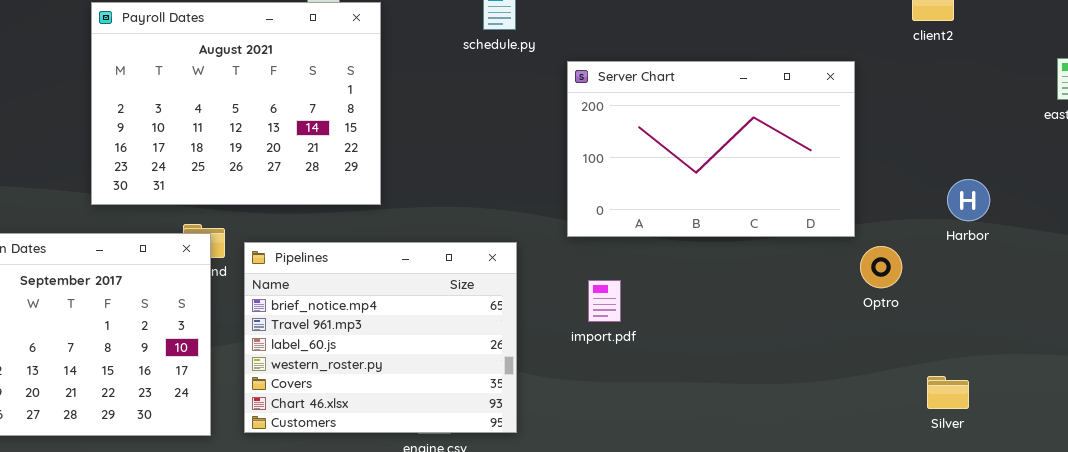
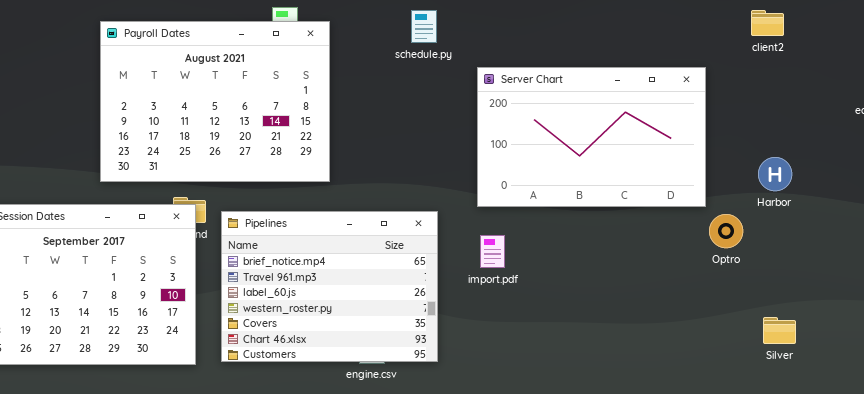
Harbor: [947,179,990,221] -> [758,157,792,191], moved
import.pdf: [588,280,621,322] -> [480,235,505,268], moved

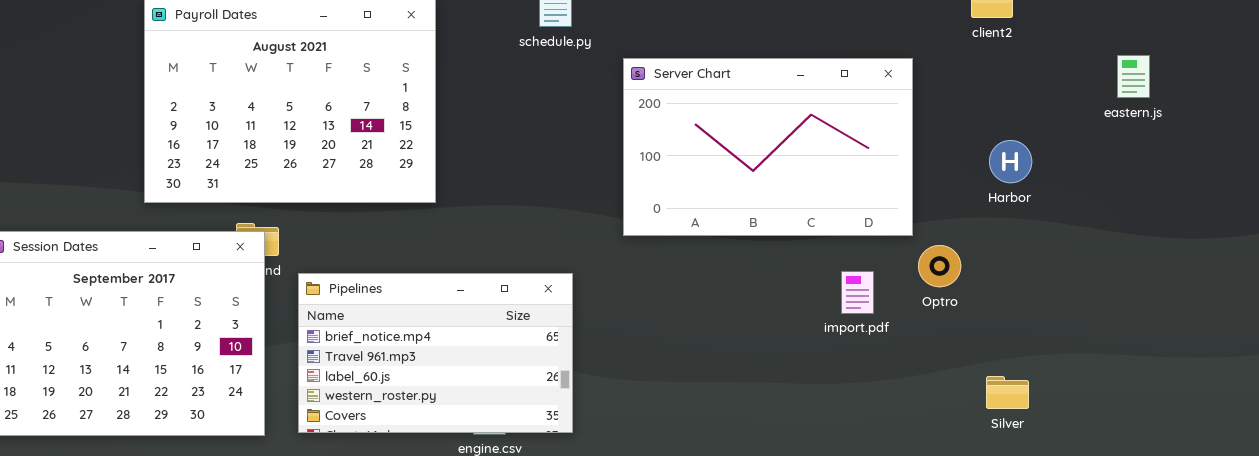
Harbor: [758,157,792,191] -> [989,140,1032,183], moved
Pipelines: [221,211,438,362] -> [298,273,573,433], resized
import.pdf: [480,235,505,268] -> [841,271,874,314], moved

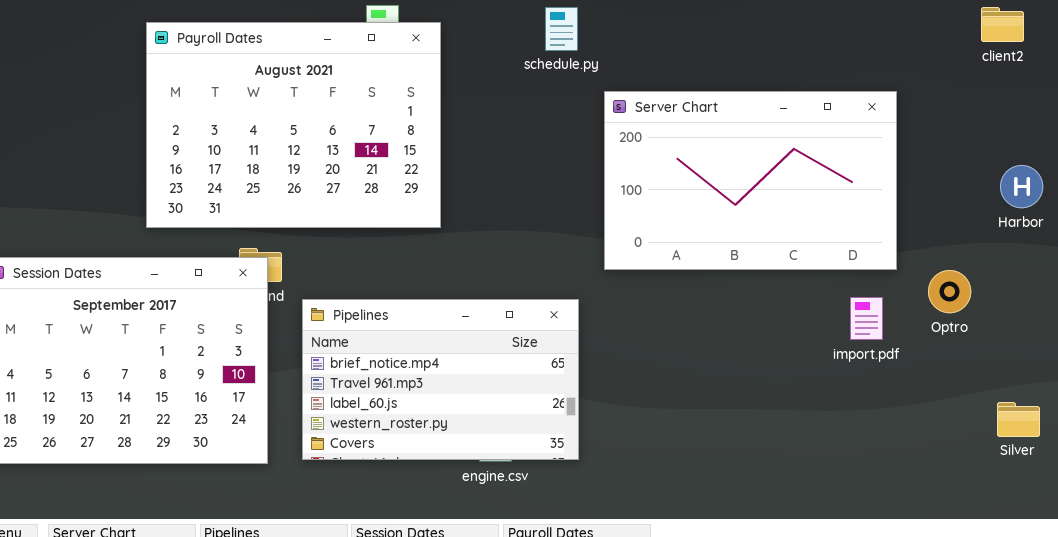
Server Chart: [623,58,913,236] -> [604,91,897,270], moved

